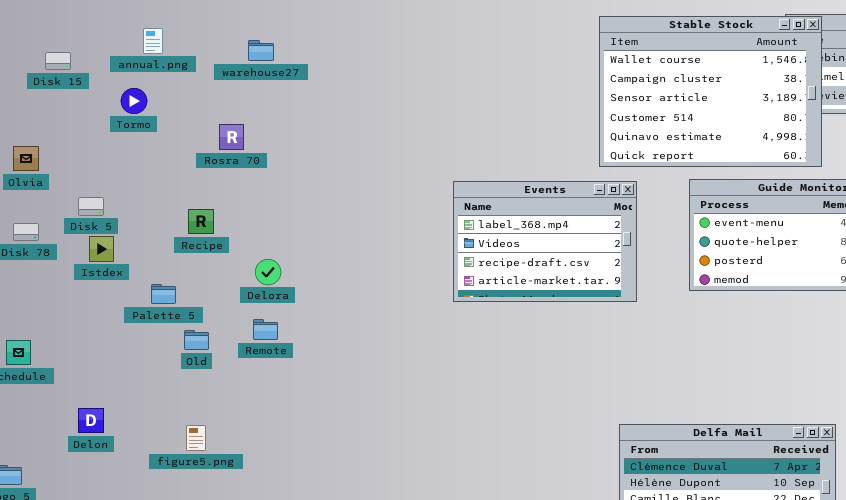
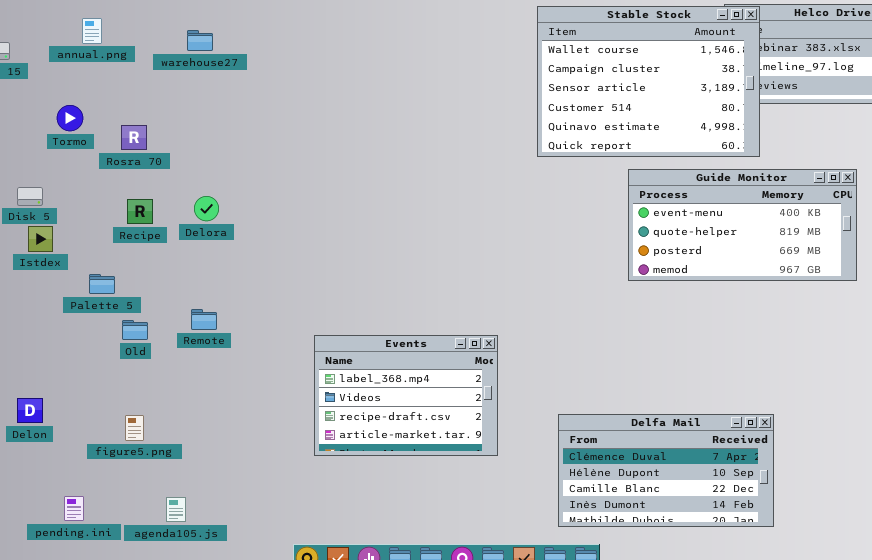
Tormo: [121,88,147,114] -> [57,105,83,131], moved
Rosra 70: [219,124,244,150] -> [121,125,147,150], moved
Events: [453,181,637,302] -> [314,335,498,456], moved
Delora: [255,259,281,285] -> [194,196,219,221], moved

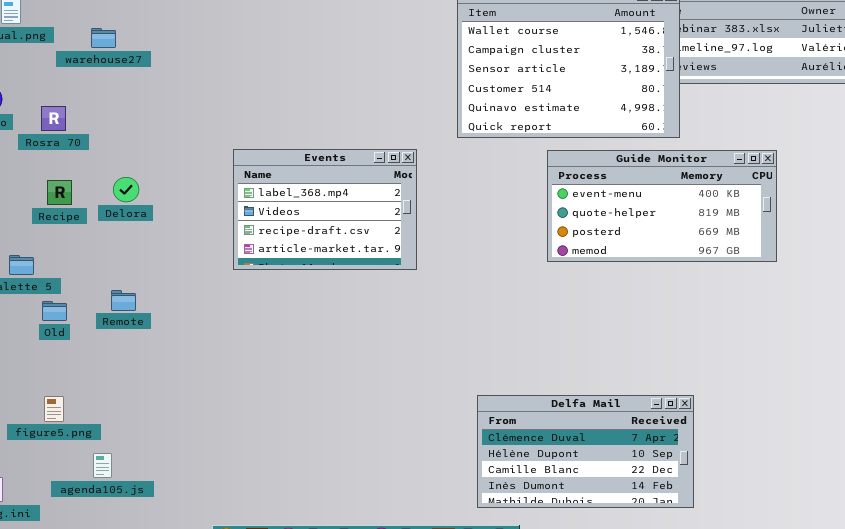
warehouse27: [187,30,213,51] -> [91,28,116,48], moved
Events: [314,335,498,456] -> [233,149,417,270], moved
agenda105.js: [166,497,186,522] -> [93,453,112,478], moved

